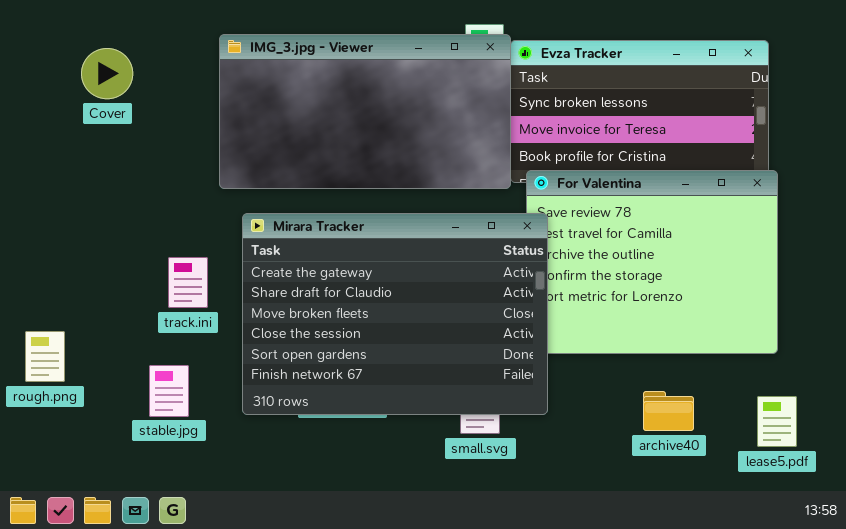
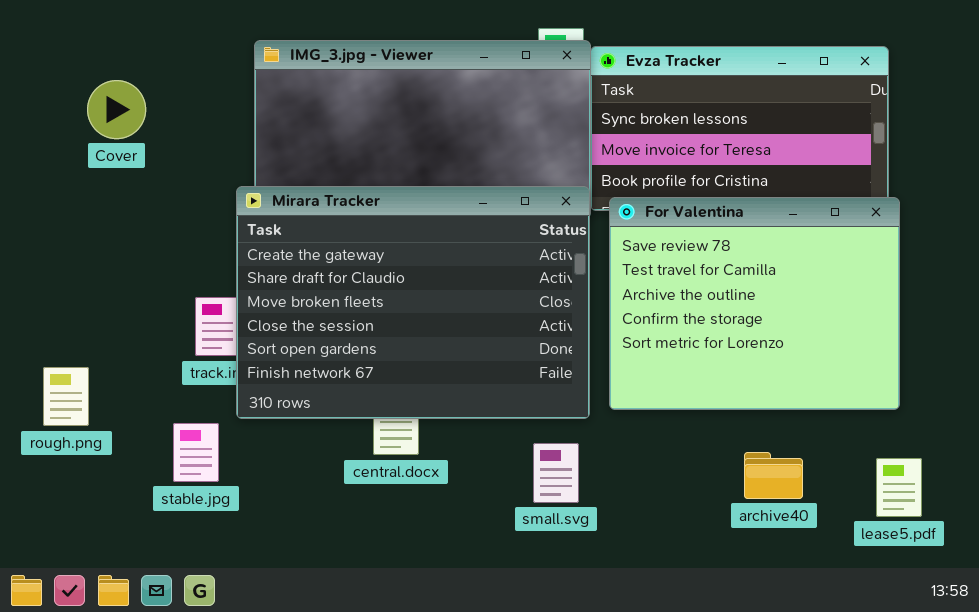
Cover: [81,48,133,99] -> [87,80,146,139], moved
Mirara Tracker: [242,213,548,415] -> [236,186,590,419], moved
rough.png: [25,331,65,382] -> [43,367,89,426], moved

